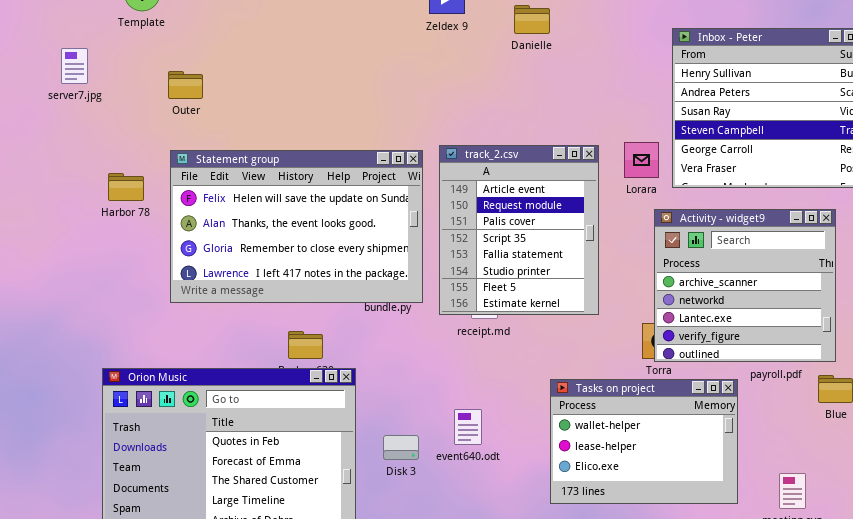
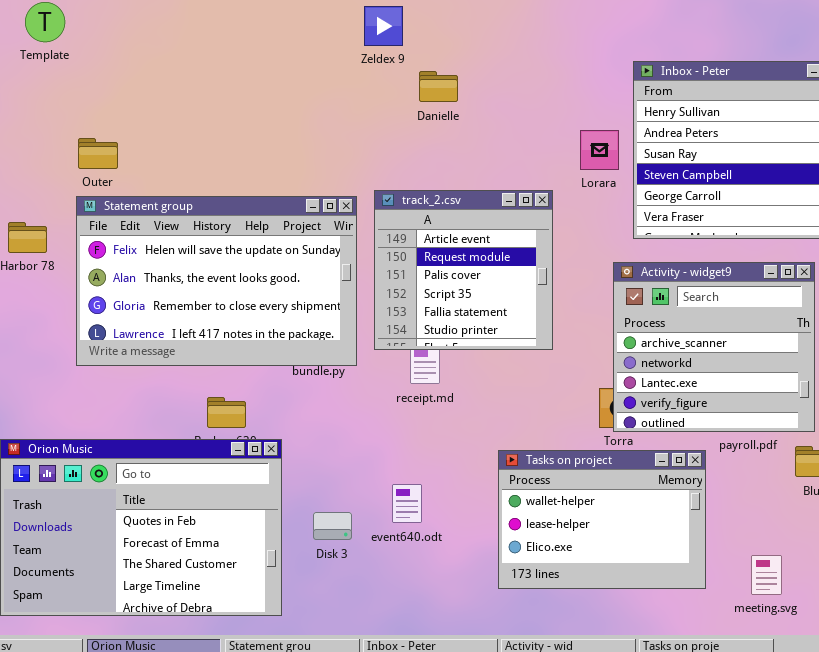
Danielle: [514,5,550,34] -> [419,71,458,102], moved
Outer: [168,71,203,99] -> [78,138,118,169], moved
Lorara: [624,142,659,178] -> [580,130,619,170], moved
track_2.csv: [439,145,599,315] -> [374,190,553,350], resized

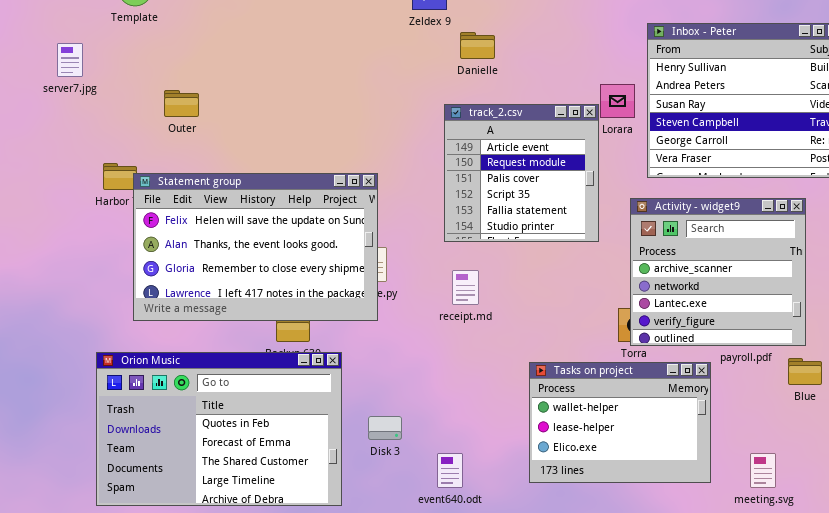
track_2.csv: [374,190,553,350] -> [444,104,599,242], moved
Statement group: [76,196,357,366] -> [133,173,378,321], moved
event640.odt: [392,484,422,523] -> [437,453,463,488], moved

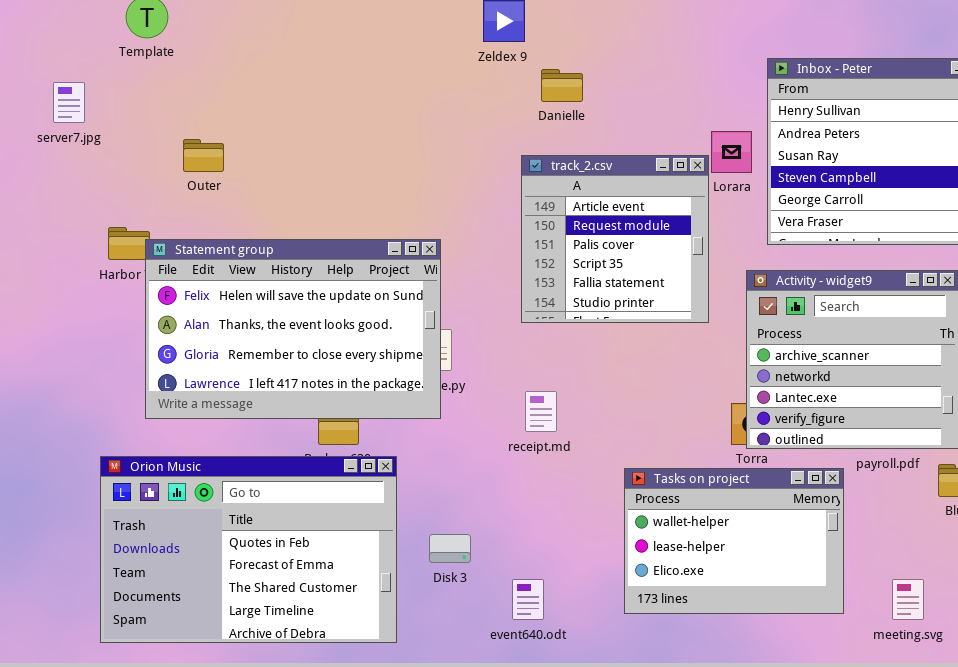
receipt.md: [452,270,479,305] -> [525,391,557,432], moved

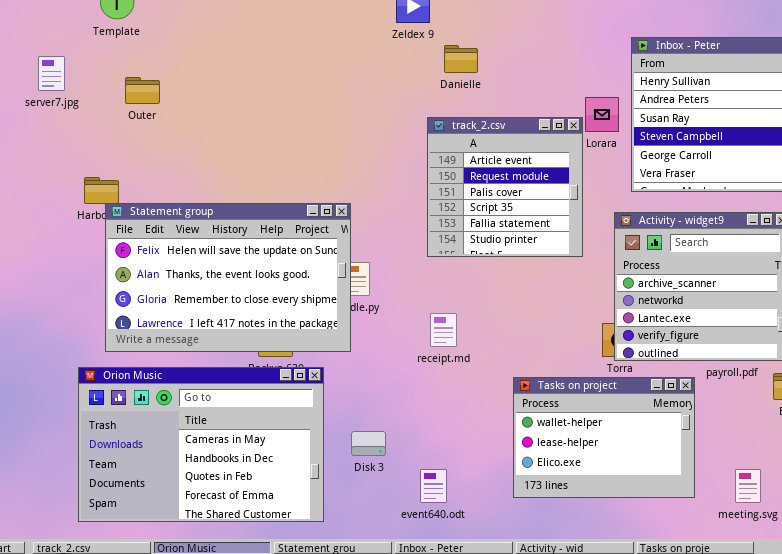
Outer: [183,139,224,172] -> [125,77,160,104], moved
Statement group: [145,239,441,419] -> [105,203,351,352], moved
Orion Music: [100,456,397,643] -> [78,367,324,522], scrolled up 2 rows

